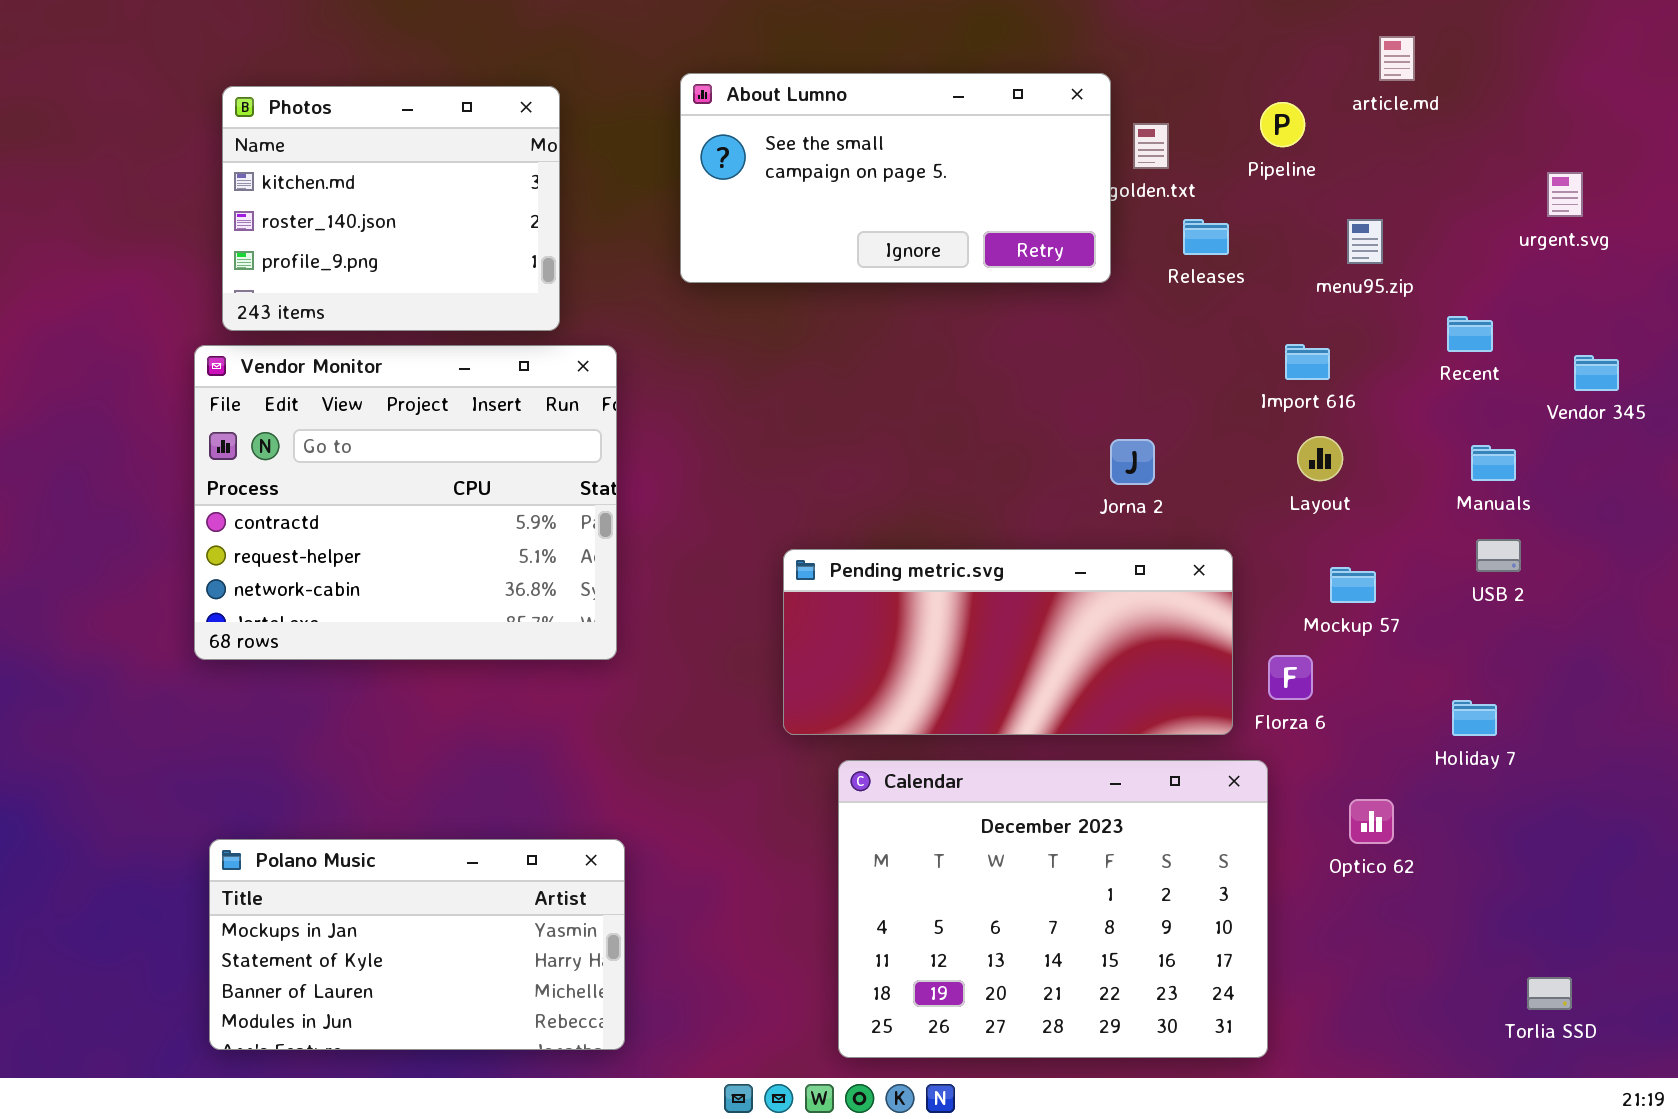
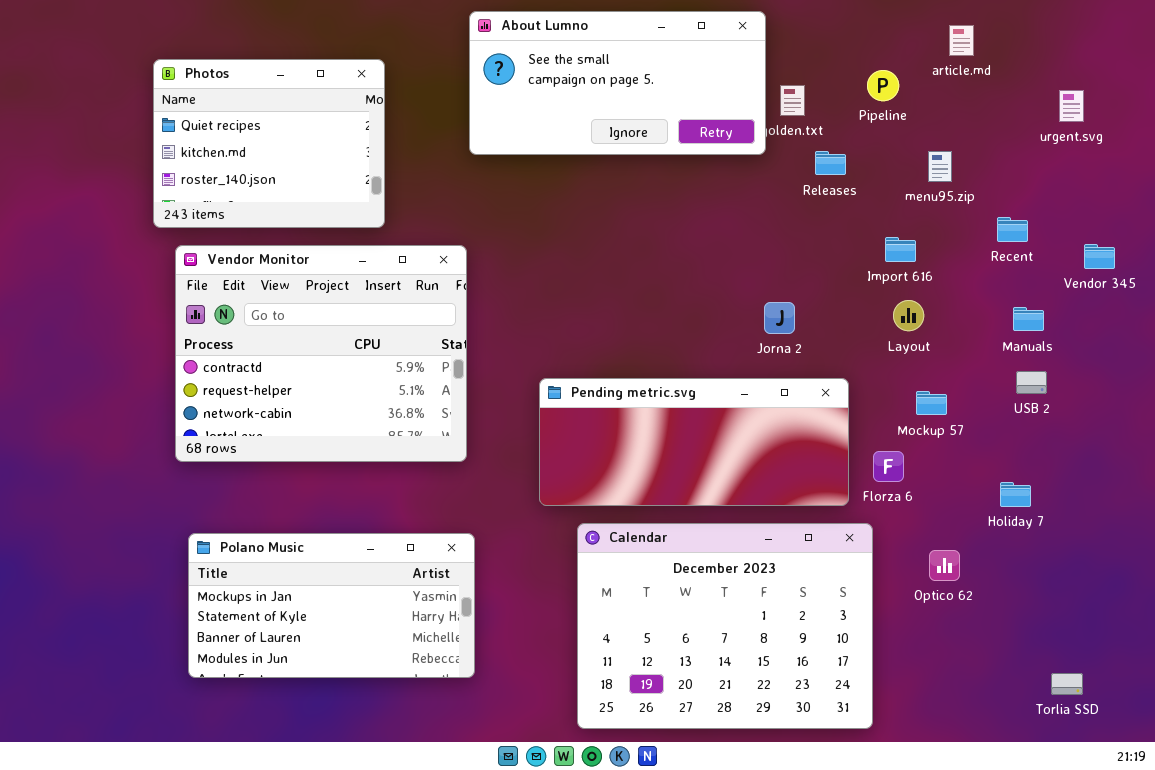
About Lumno: [680,73,1111,283] -> [469,11,766,155], moved
Photos: [222,86,560,331] -> [153,59,385,228], scrolled up 1 row
urgent.svg: [1547,172,1583,217] -> [1059,90,1084,122], moved
Vendor Monitor: [194,345,617,660] -> [175,245,467,462], moved
Polano Music: [209,839,625,1050] -> [188,533,475,678], moved

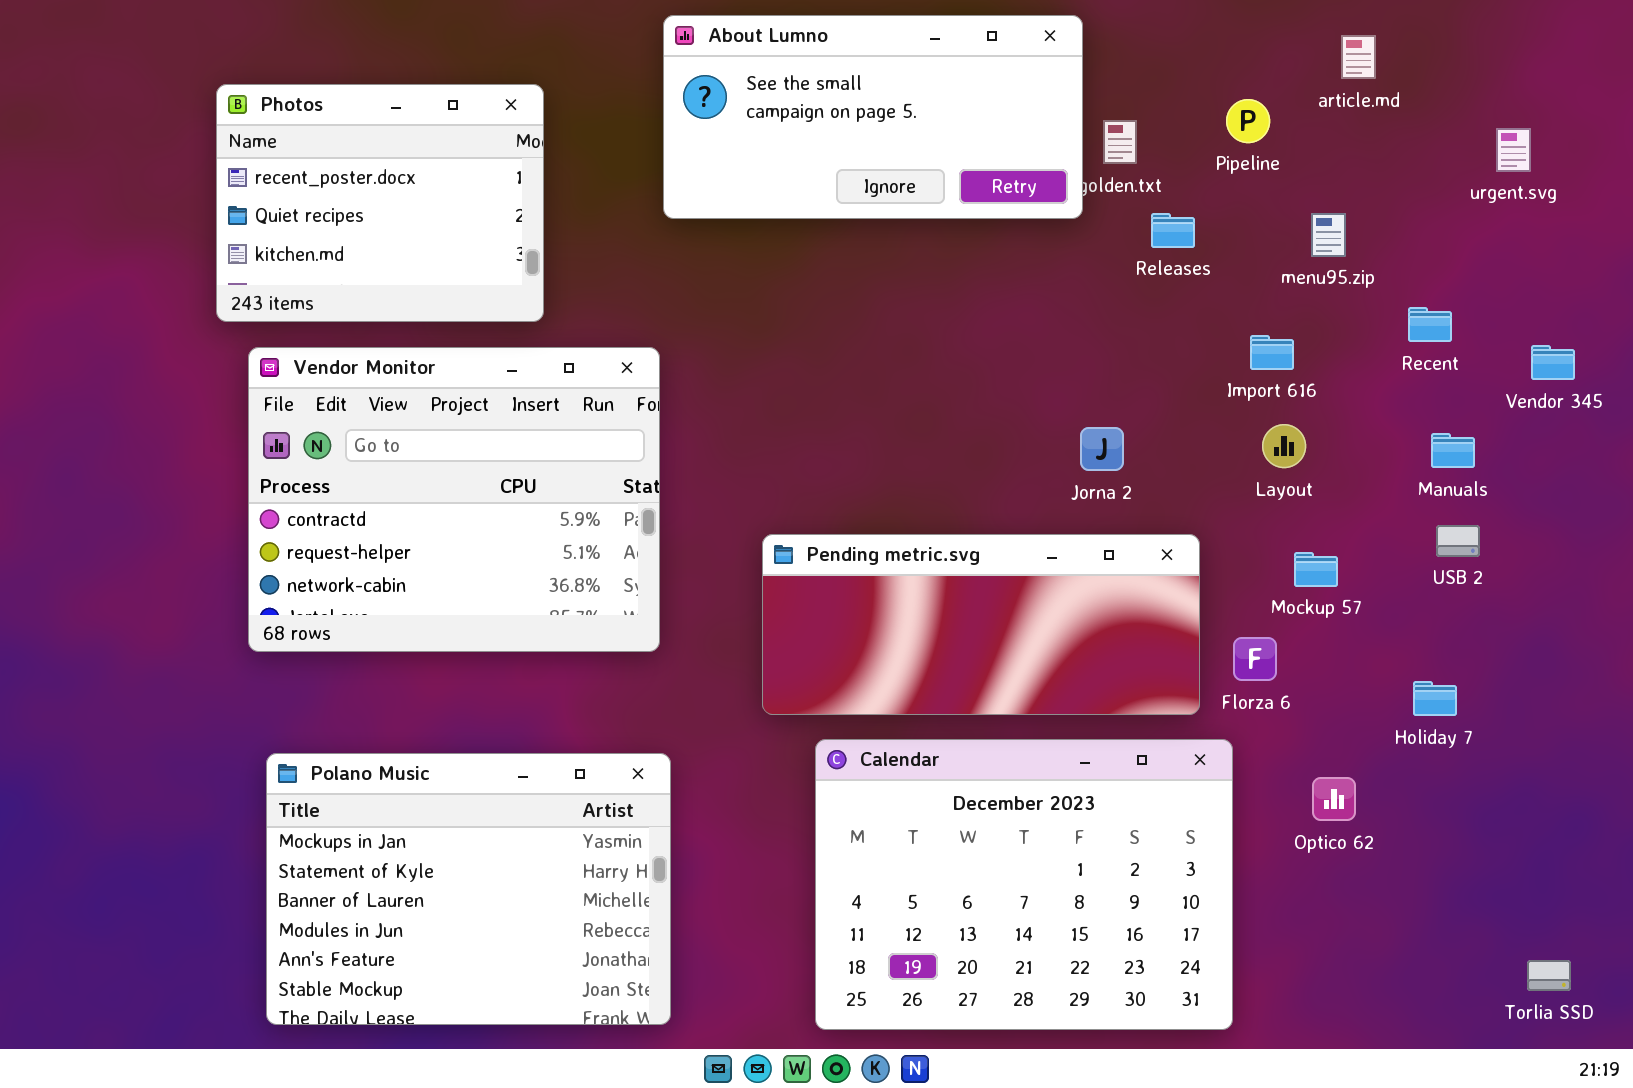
Photos: [153,59,385,228] -> [216,84,544,322], scrolled up 1 row
Polano Music: [188,533,475,678] -> [266,753,671,1025], resized
Torlia SSD: [1051,673,1083,695] -> [1527,960,1571,991], moved

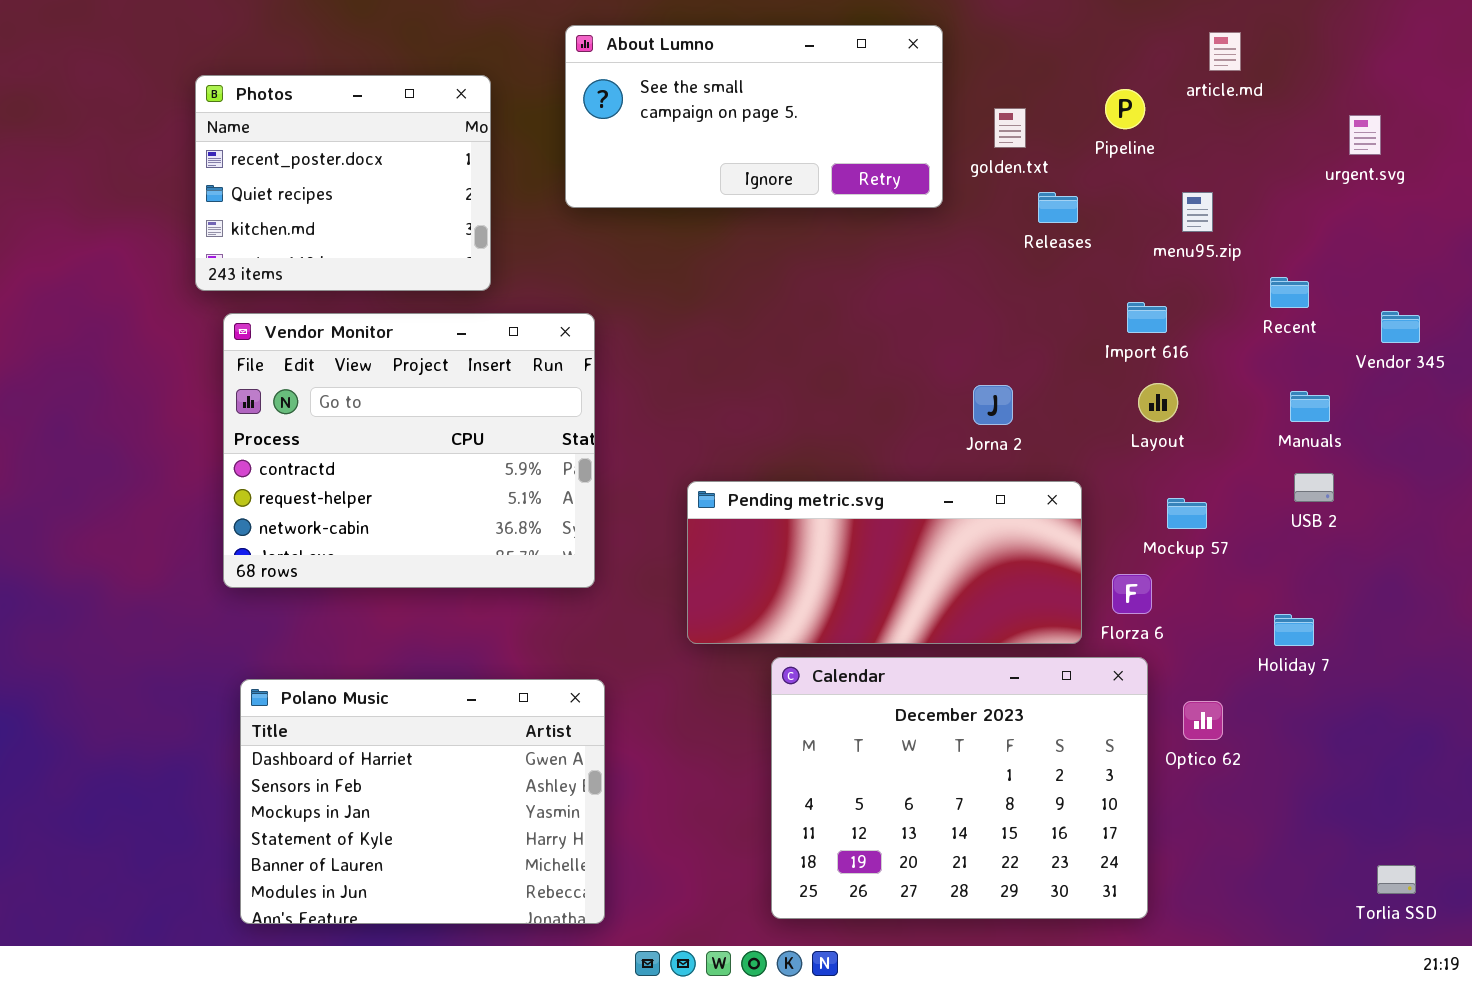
About Lumno: [663,15,1083,219] -> [565,25,943,208], moved
Calendar: [815,739,1233,1030] -> [771,657,1148,919], moved
Polano Music: [266,753,671,1025] -> [240,679,605,924], scrolled up 2 rows

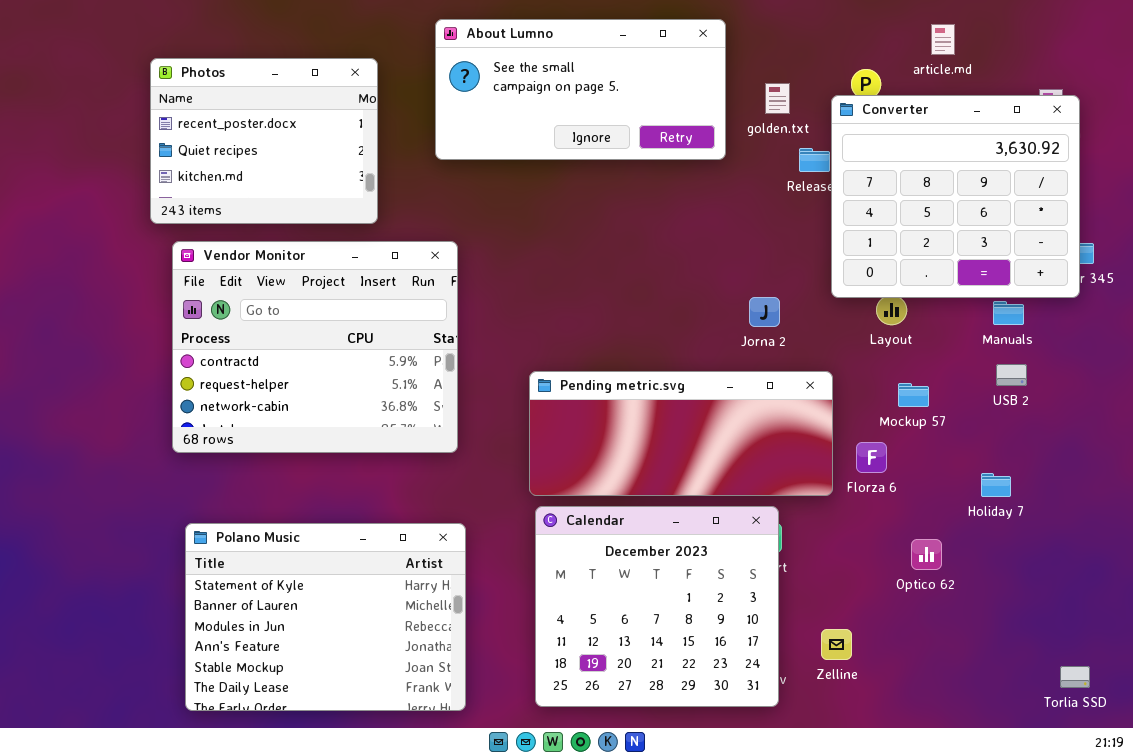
Converter: none -> [831,95,1080,298], opened
Calendar: [771,657,1148,919] -> [535,506,779,707], moved, resized
Polano Music: [240,679,605,924] -> [185,523,466,711], scrolled down 3 rows

